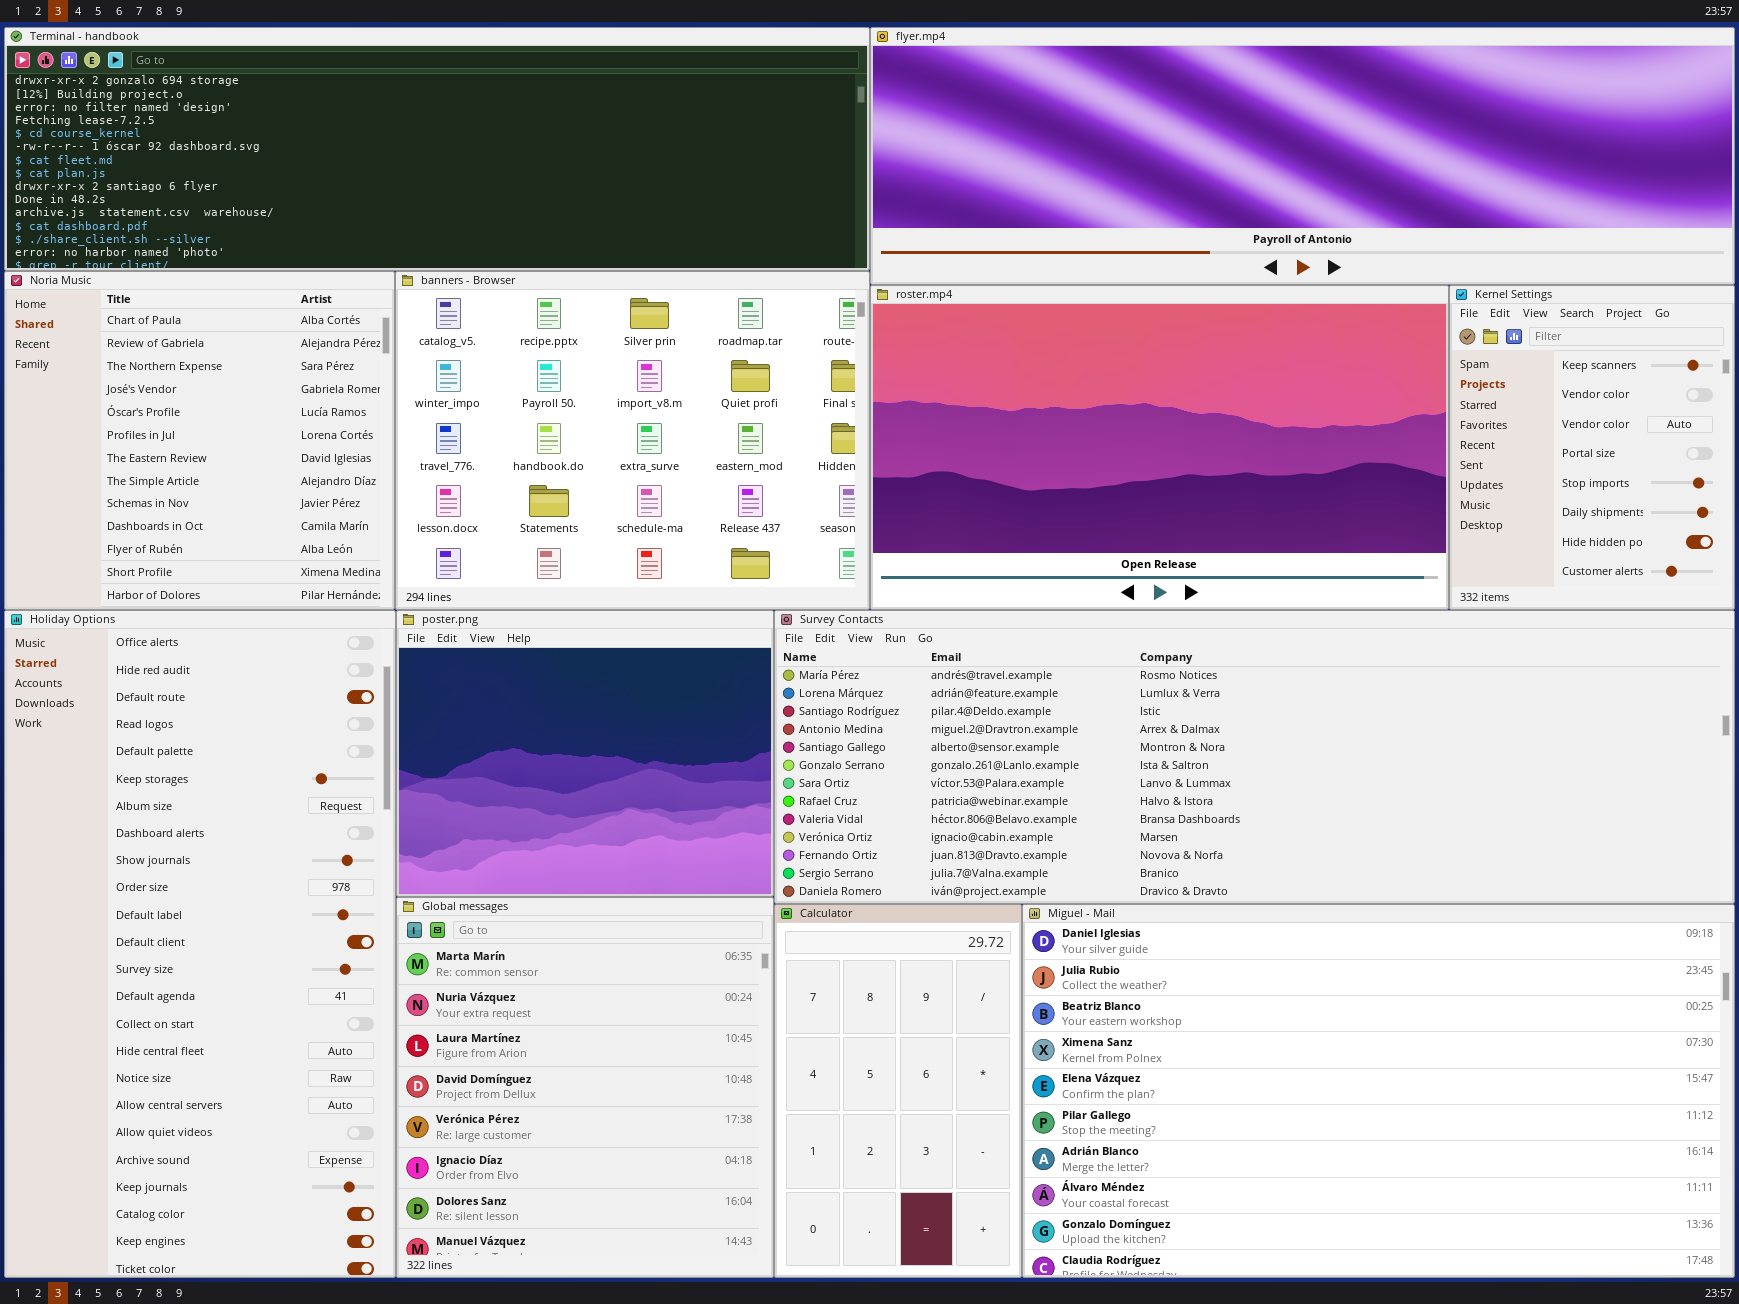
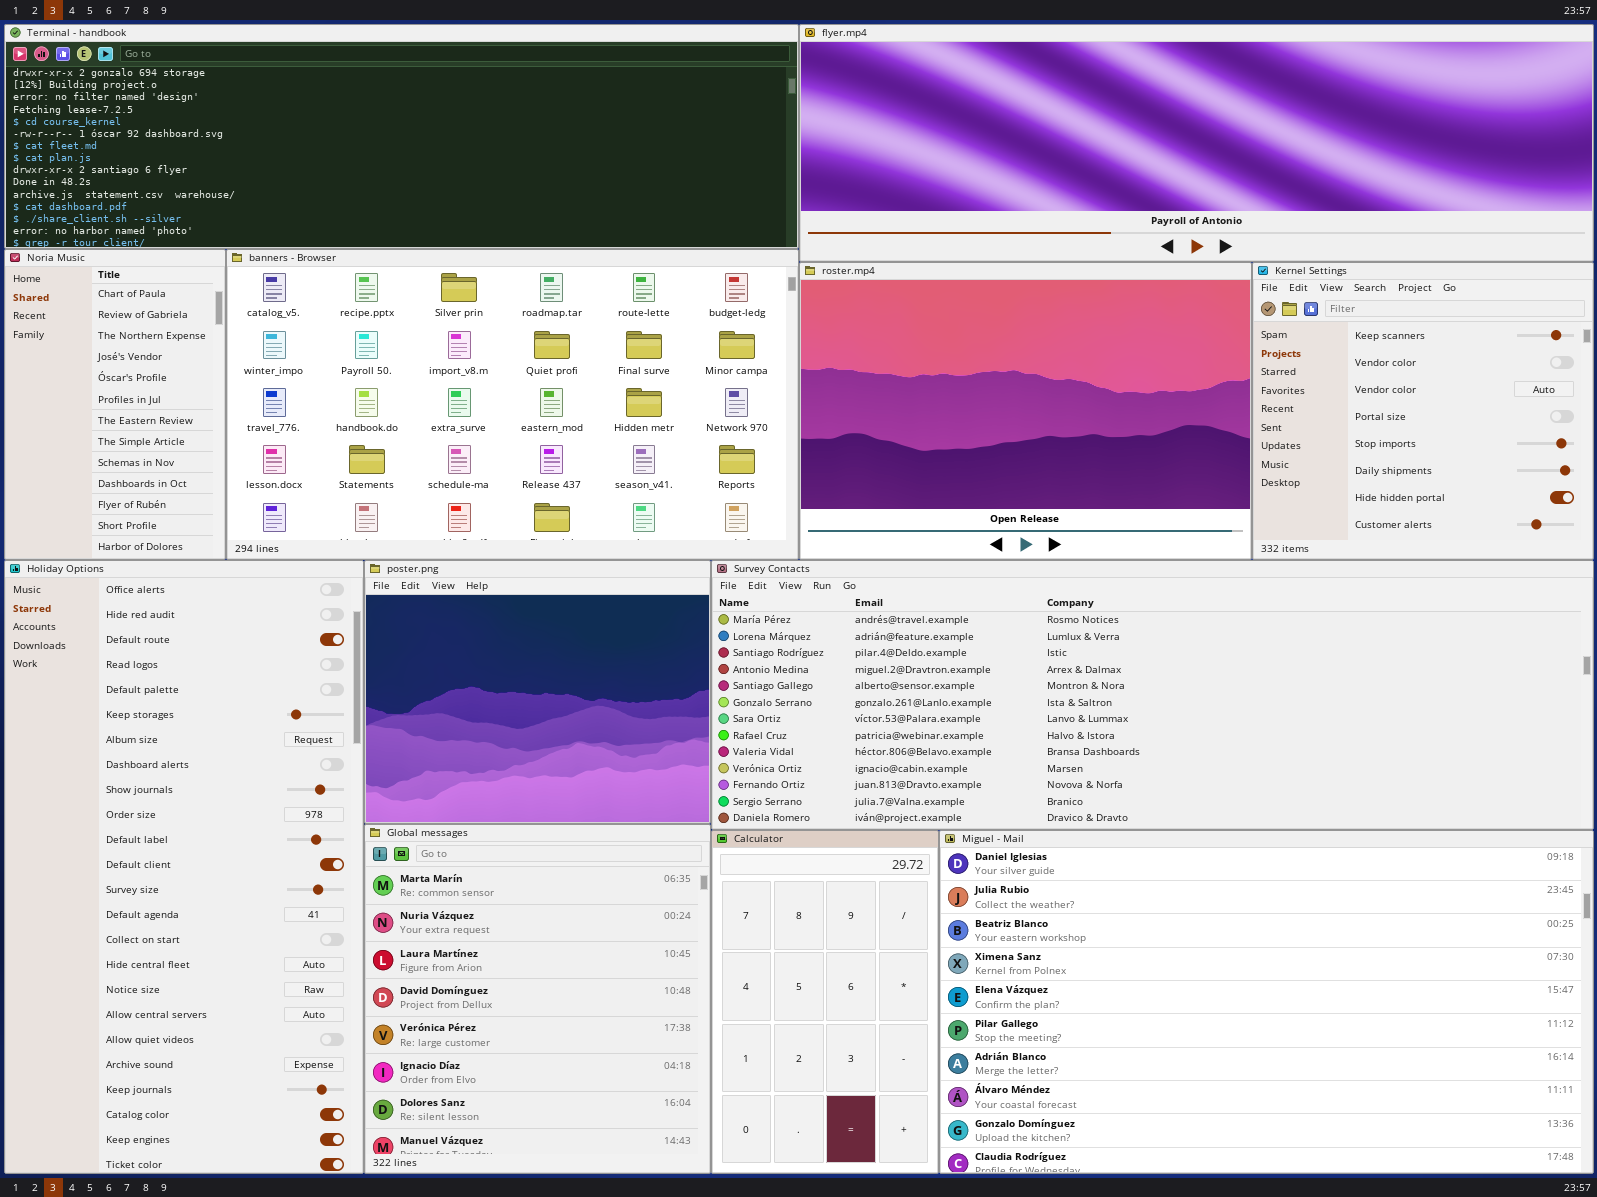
Noria Music: [4,271,395,610] -> [4,249,226,560], resized
banners - Browser: [395,271,870,610] -> [226,249,799,560], resized
roster.mp4: [870,285,1449,610] -> [799,262,1252,560], resized
Kernel Settings: [1449,285,1735,610] -> [1252,262,1594,560], resized

